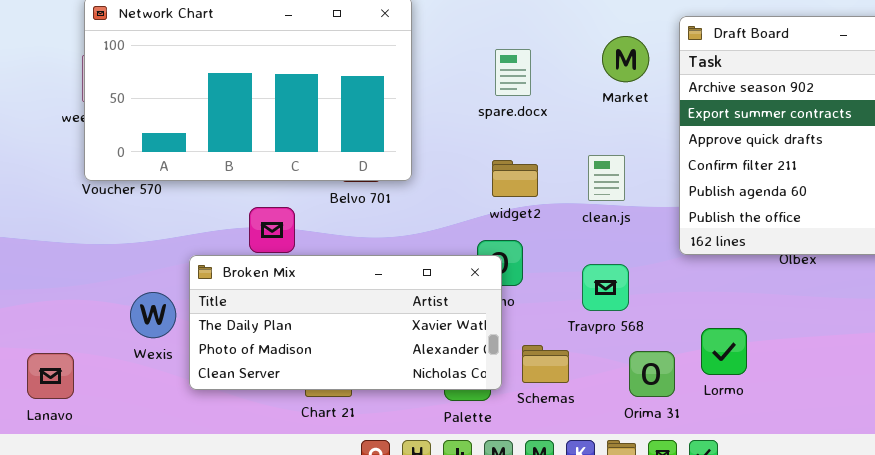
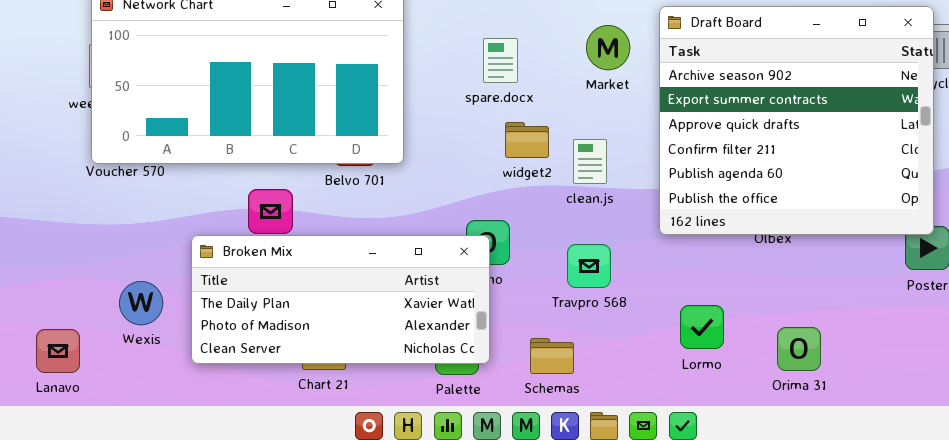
widget2: [492,160,538,197] -> [505,122,549,158], moved
Wexis: [130,292,176,338] -> [119,281,163,325], moved
Schemas: [522,345,569,383] -> [530,338,574,374], moved
Orima 31: [629,351,675,397] -> [777,327,821,371], moved

